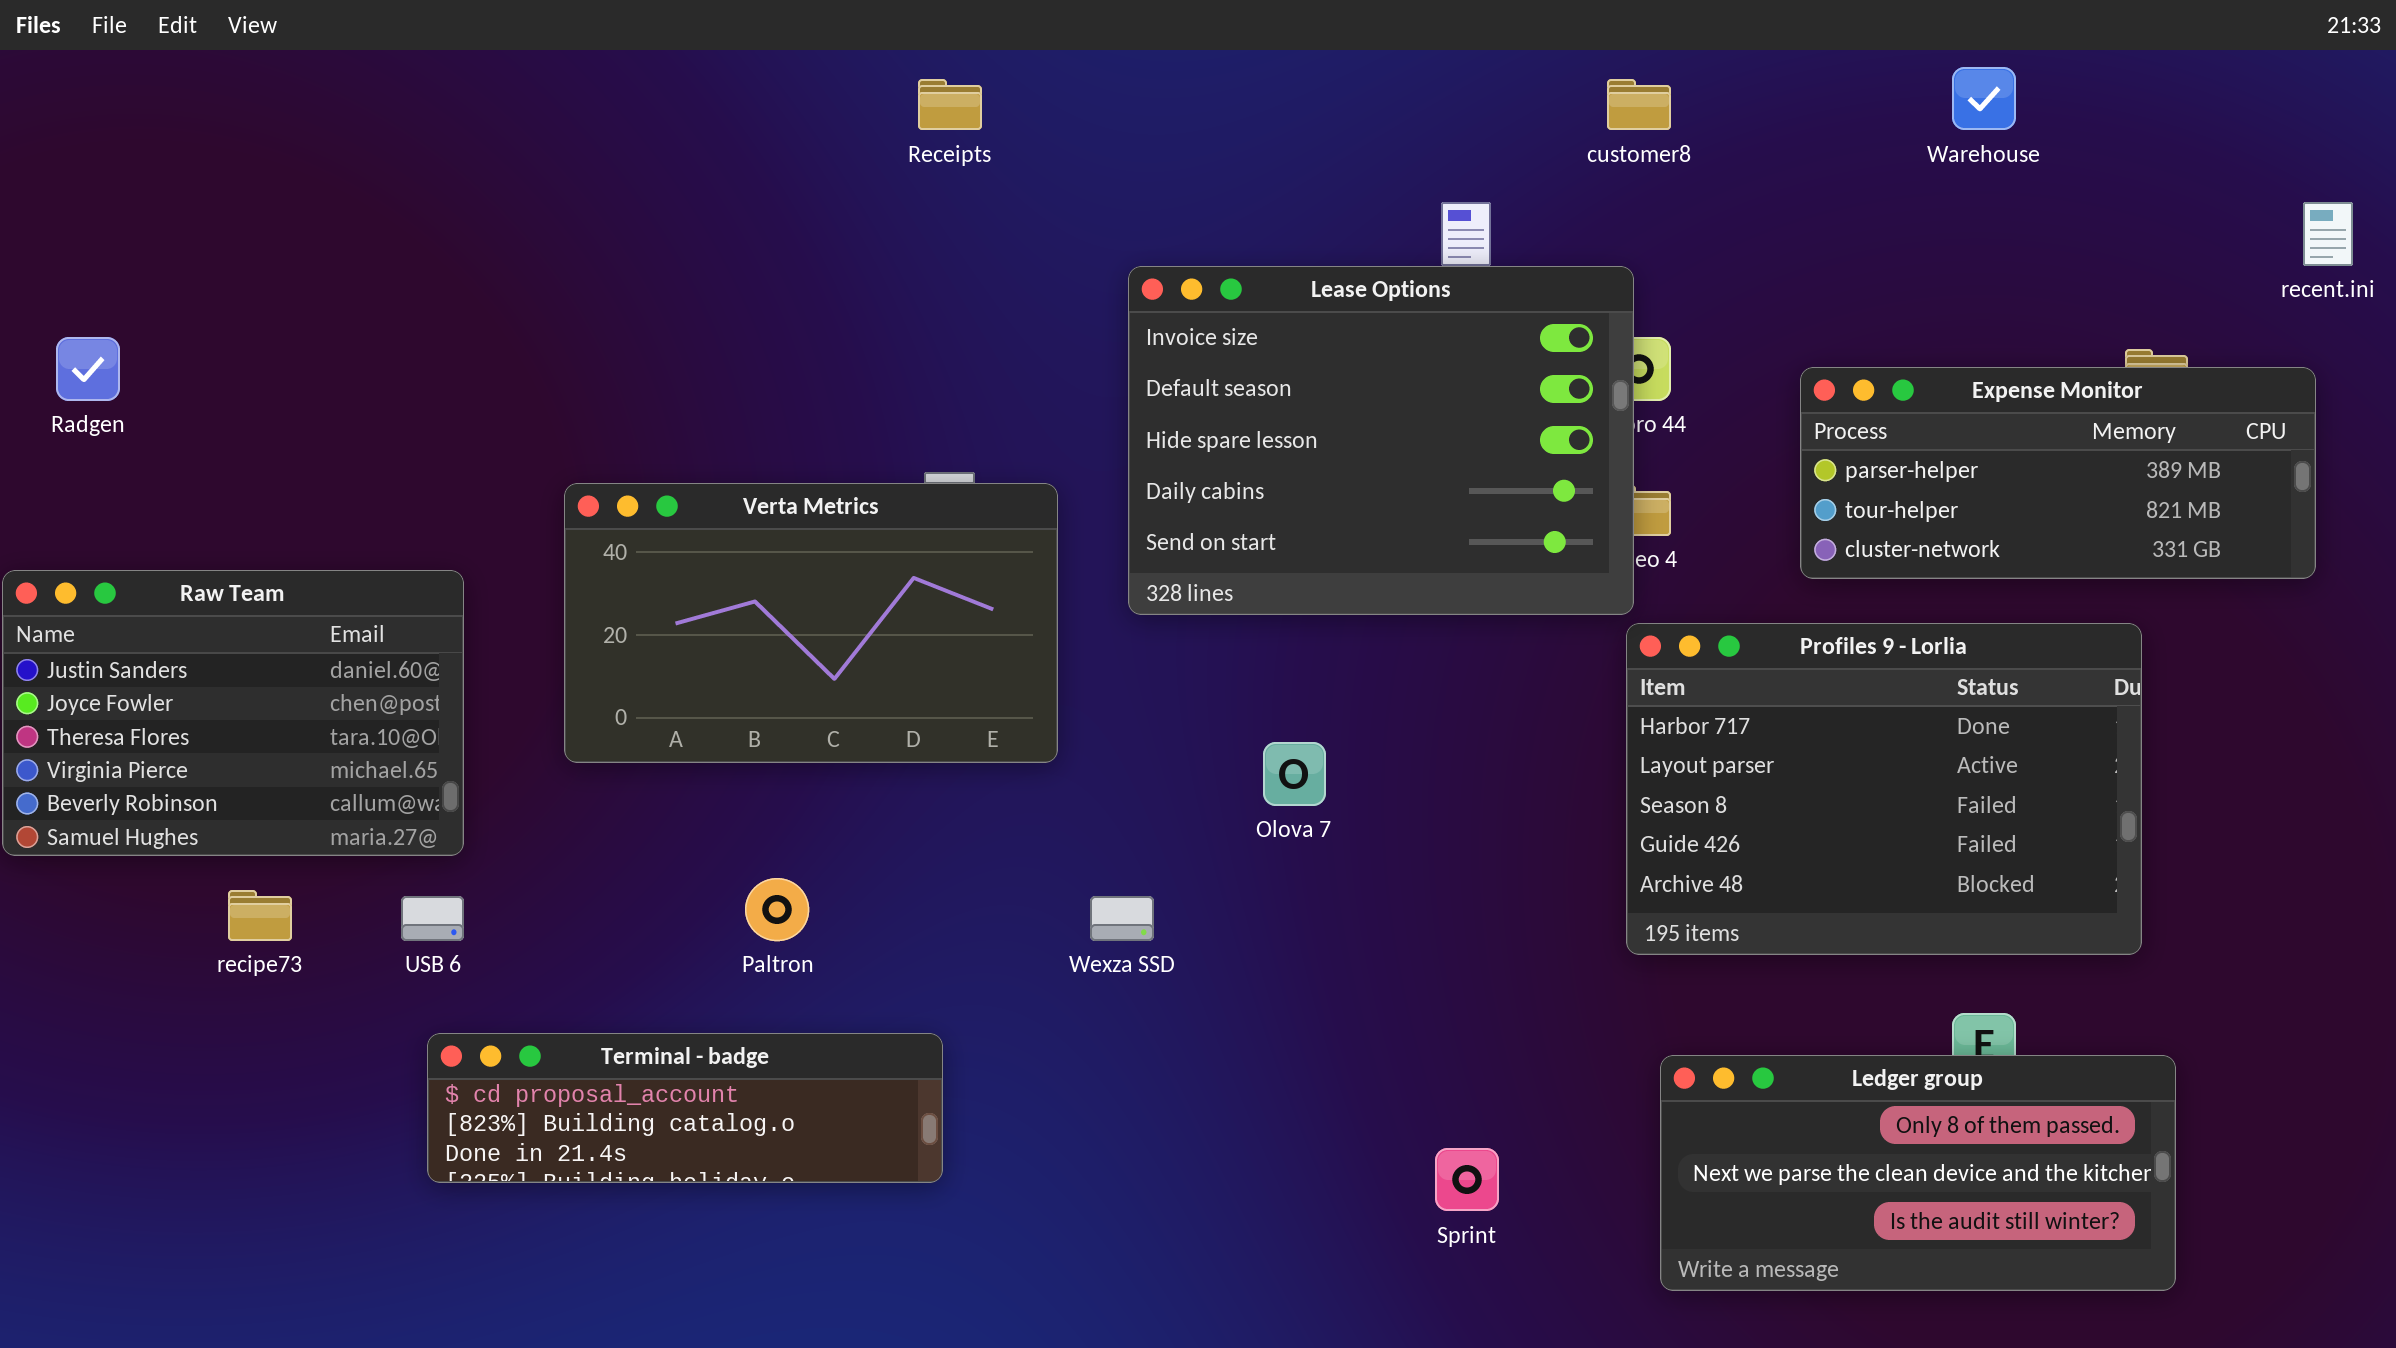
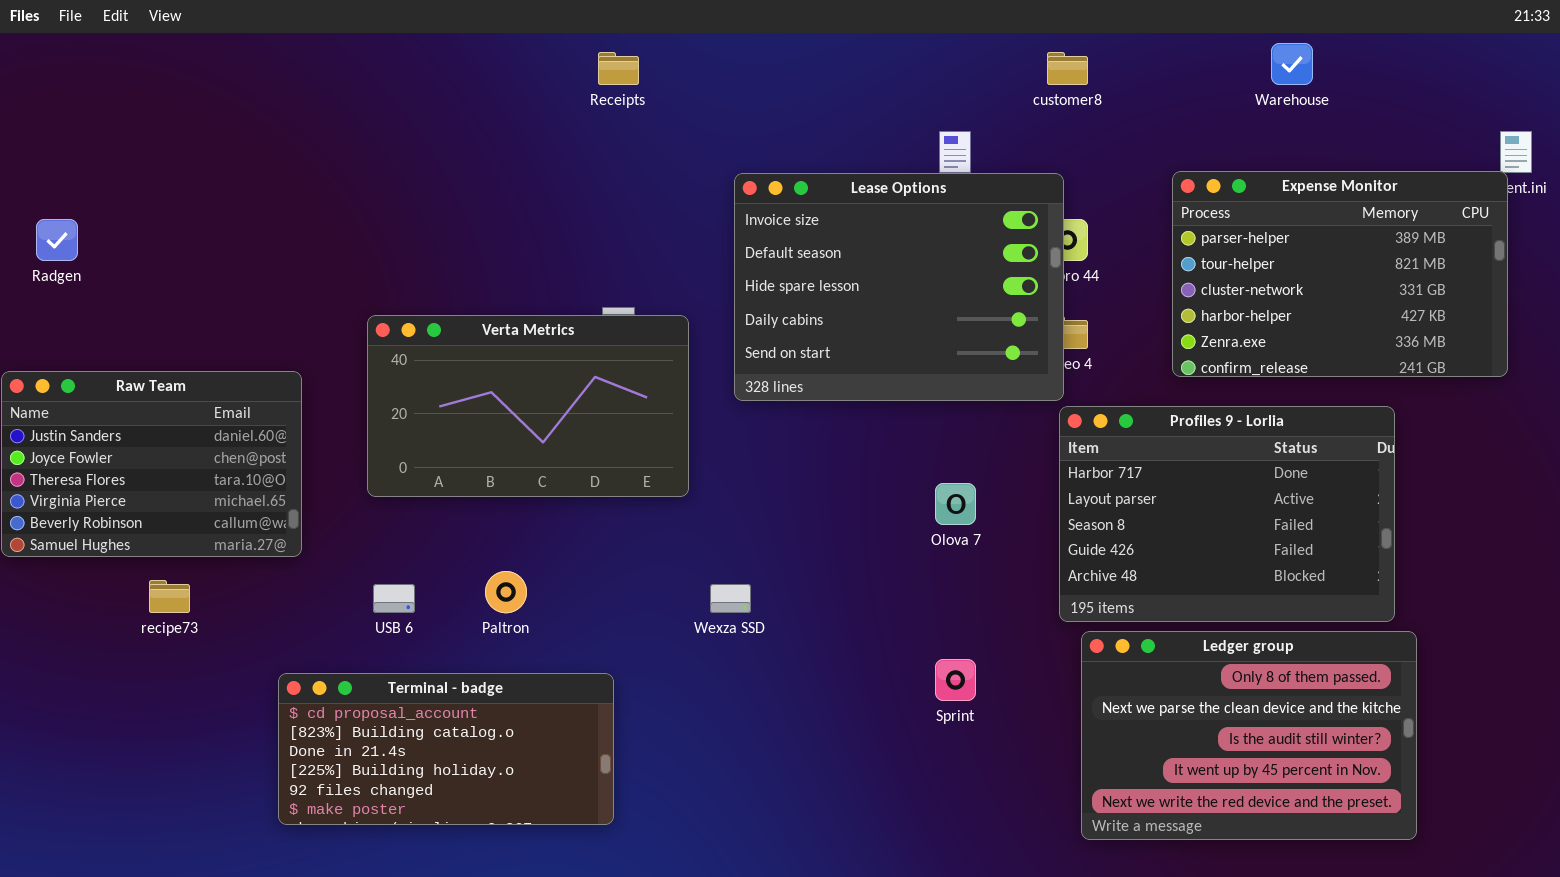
Expense Monitor: [1800,367,2316,579] -> [1172,171,1508,377], resized
Olova 7: [1263,742,1326,806] -> [935,483,976,525], moved
USB 6: [401,896,464,941] -> [373,584,415,613], moved
Terminal - badge: [427,1033,943,1183] -> [278,673,614,825], resized
Ledger group: [1660,1055,2176,1291] -> [1081,631,1417,840], resized
Sprint: [1435,1148,1499,1211] -> [935,659,976,701], moved

